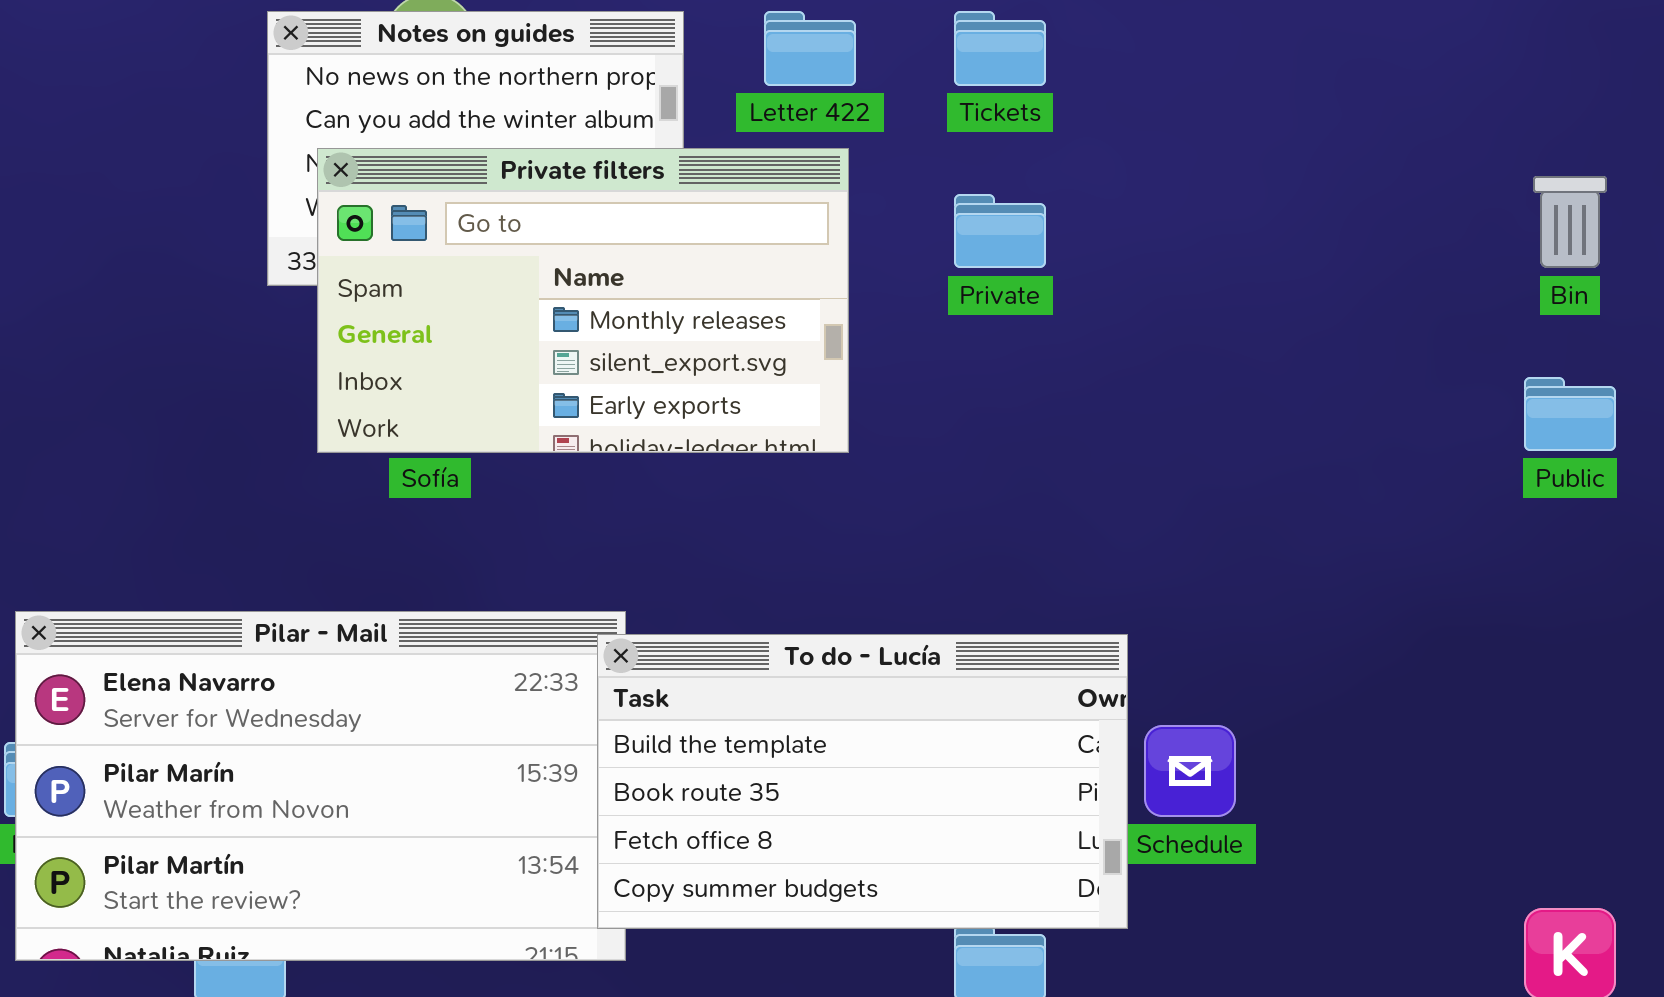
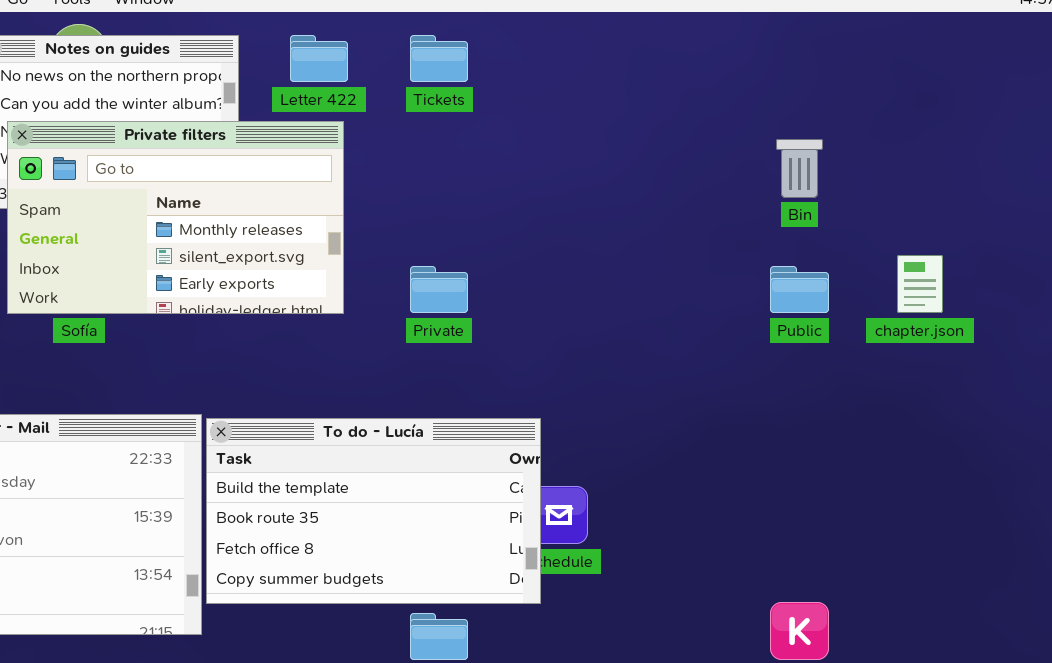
Private: [954,194,1046,268] -> [410,266,468,313], moved
To do - Lucía: [597,634,1128,929] -> [206,418,541,604], moved

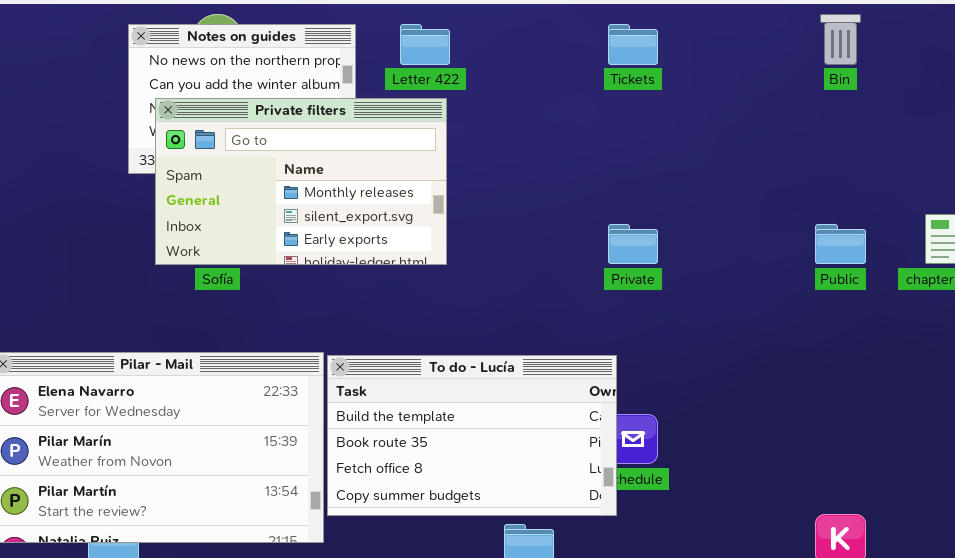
Tickets: [410,35,468,82] -> [608,24,658,65], moved
Bin: [776,139,823,198] -> [820,14,861,65], moved
Private: [410,266,468,313] -> [608,224,658,264], moved

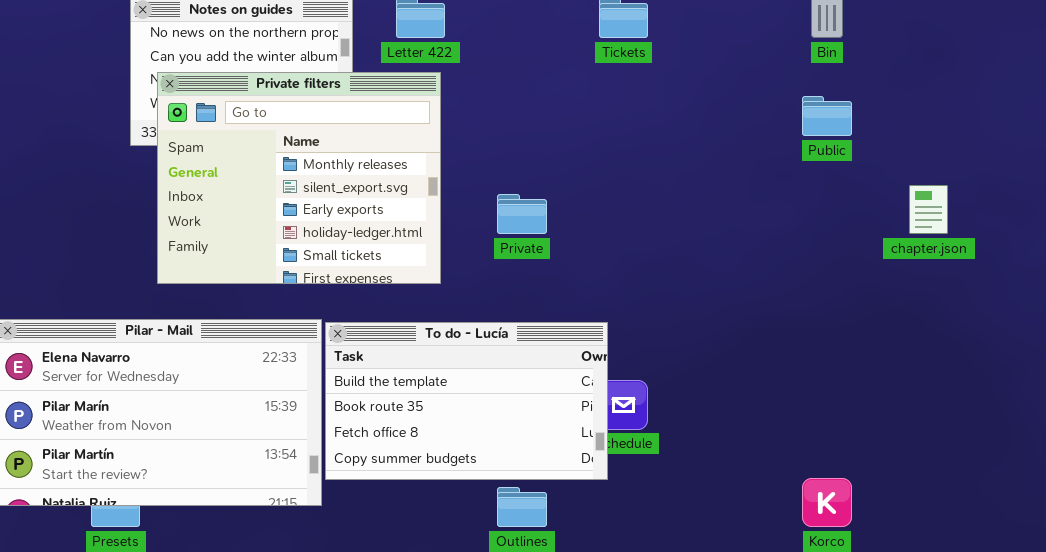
Private filters: [155,98,447,265] -> [157,72,441,284], resized
Private: [608,224,658,264] -> [497,194,547,234], moved
Public: [815,224,866,264] -> [802,96,852,136], moved

